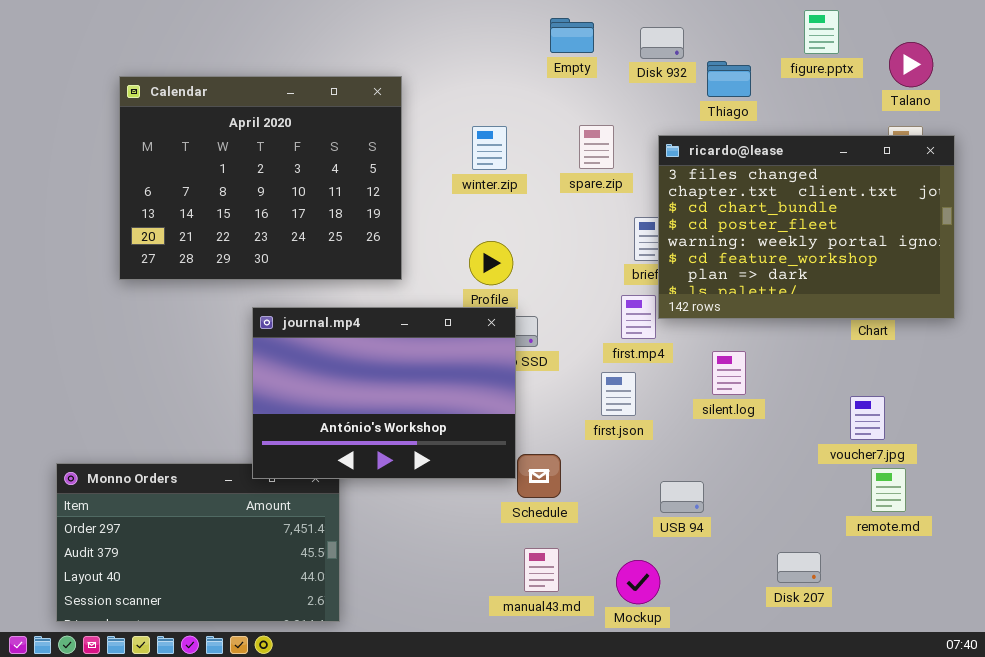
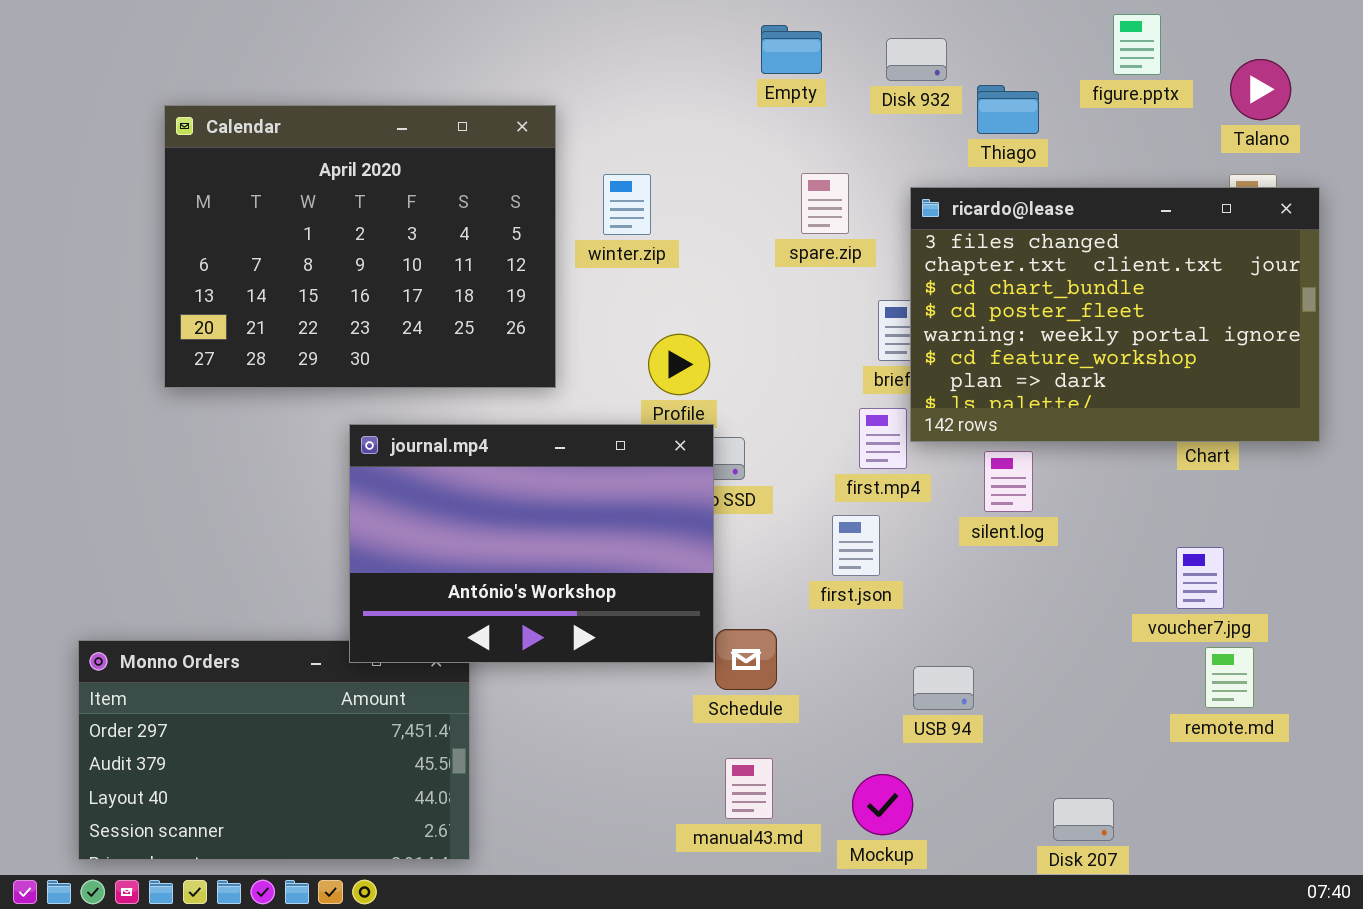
winter.zip: [472,126,507,170] -> [603,174,651,235], moved
silent.log: [712,351,746,395] -> [984,451,1033,512], moved
Disk 207: [777,552,821,583] -> [1053,798,1114,841], moved

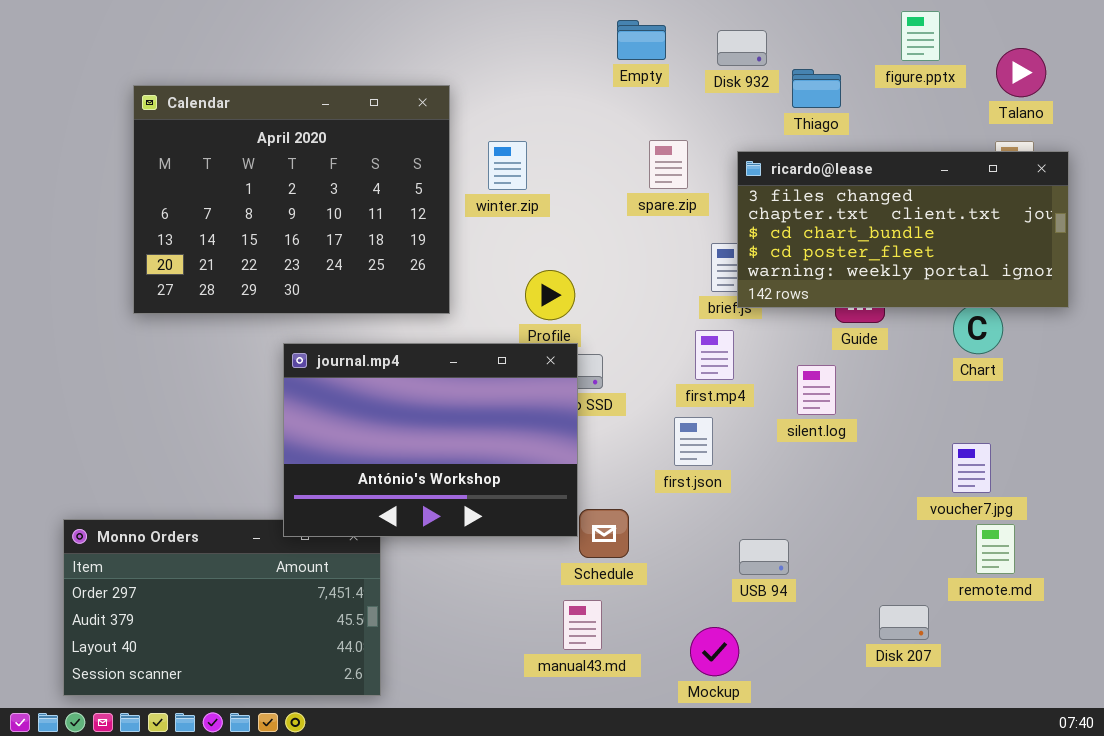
ricardo@lease: [910,187,1320,442] -> [737,151,1069,308], resized
manual43.md: [725,758,773,819] -> [563,600,602,650], moved
Disk 207: [1053,798,1114,841] -> [879,605,929,640], moved

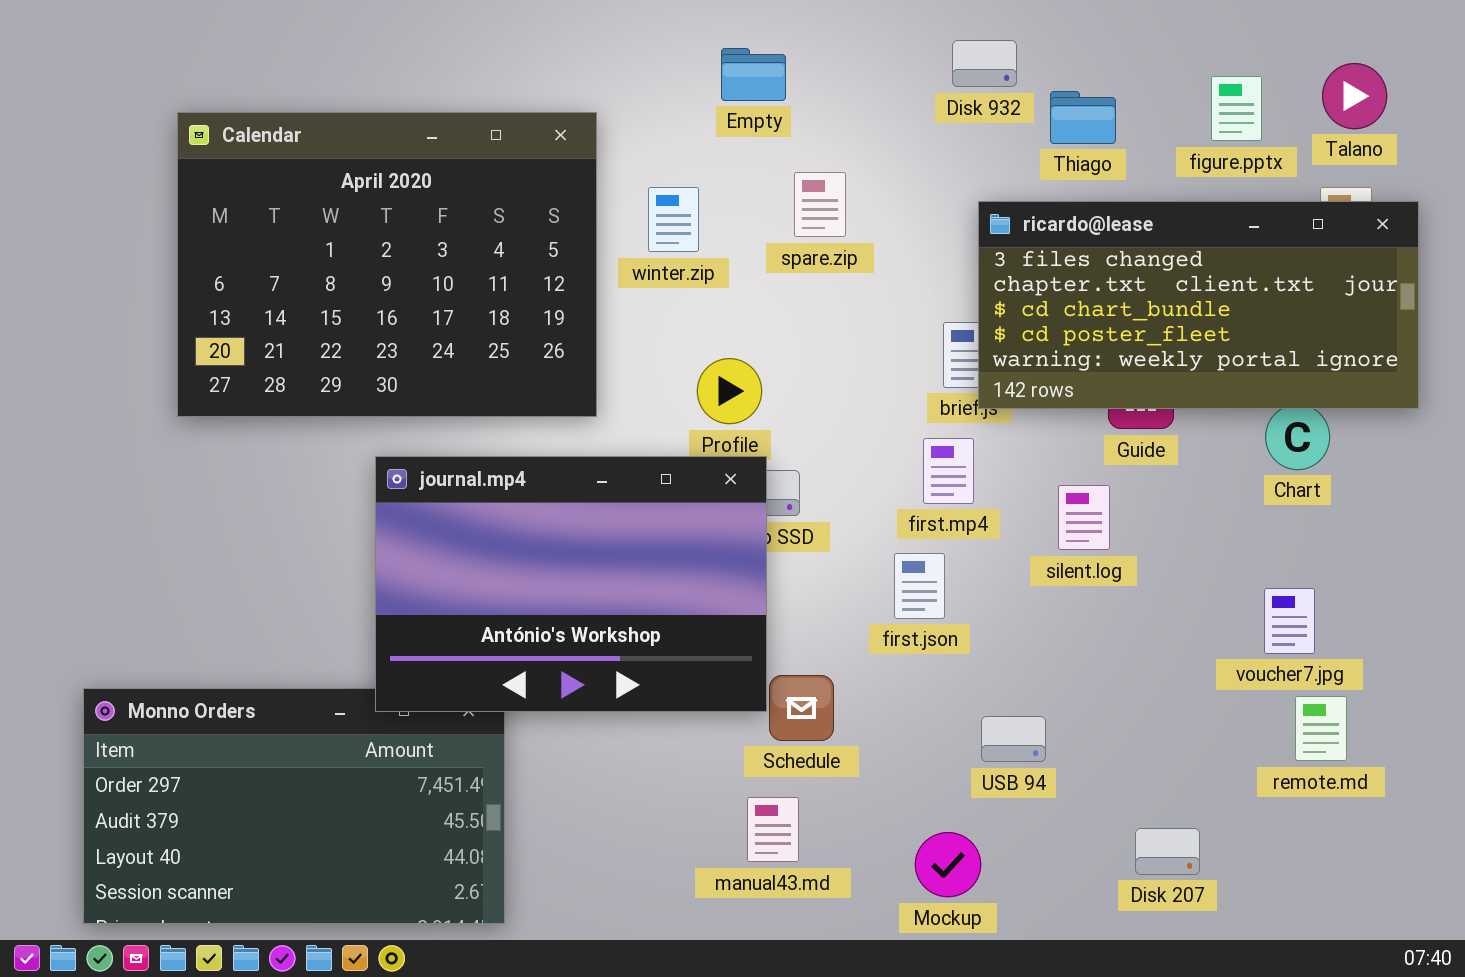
figure.pptx: [901,11,940,61] -> [1211,76,1262,141], moved
Empty: [617,20,666,60] -> [721,48,786,101], moved
spare.zip: [649,140,688,189] -> [794,172,846,237], moved
Disk 207: [879,605,929,640] -> [1135,828,1200,875], moved

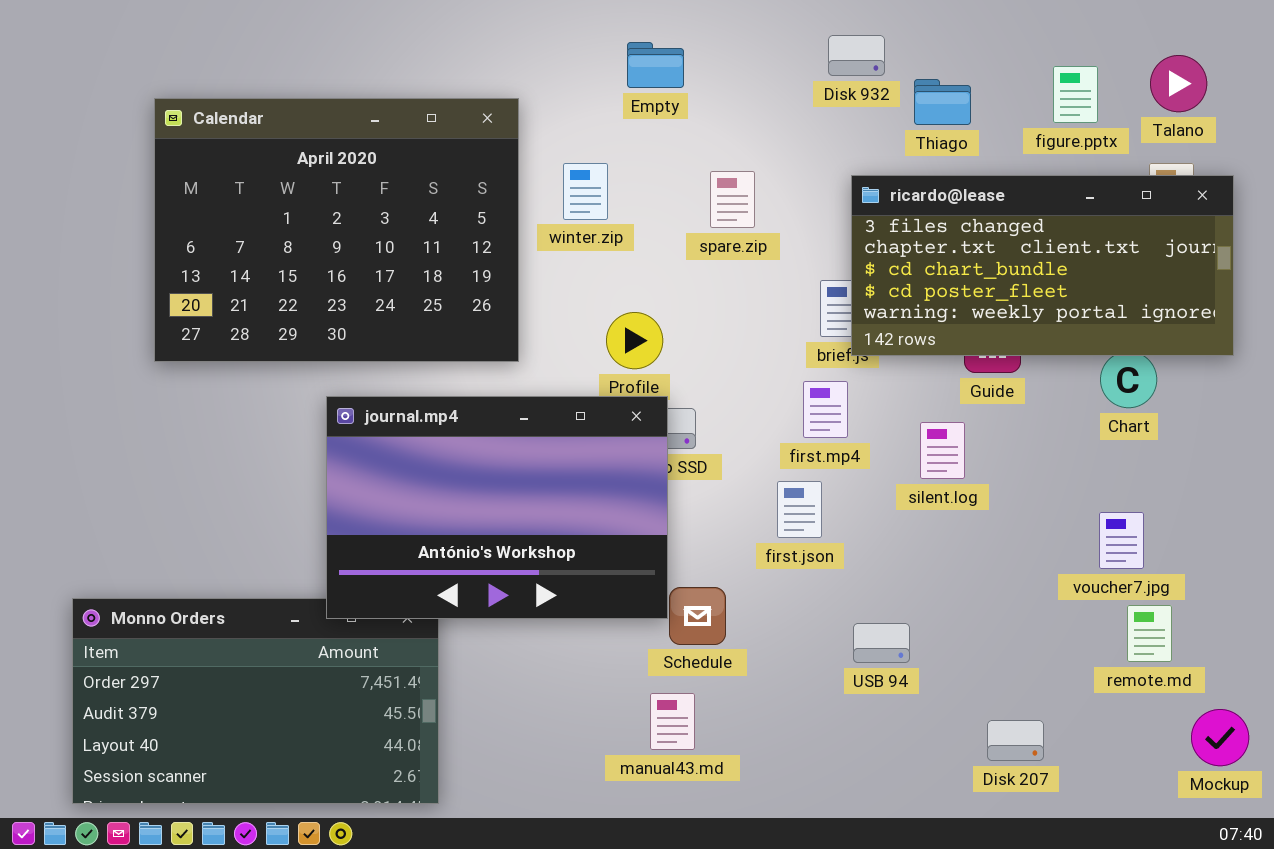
spare.zip: [794,172,846,237] -> [710,171,755,228], moved
Mockup: [915,832,981,897] -> [1191,709,1249,766], moved

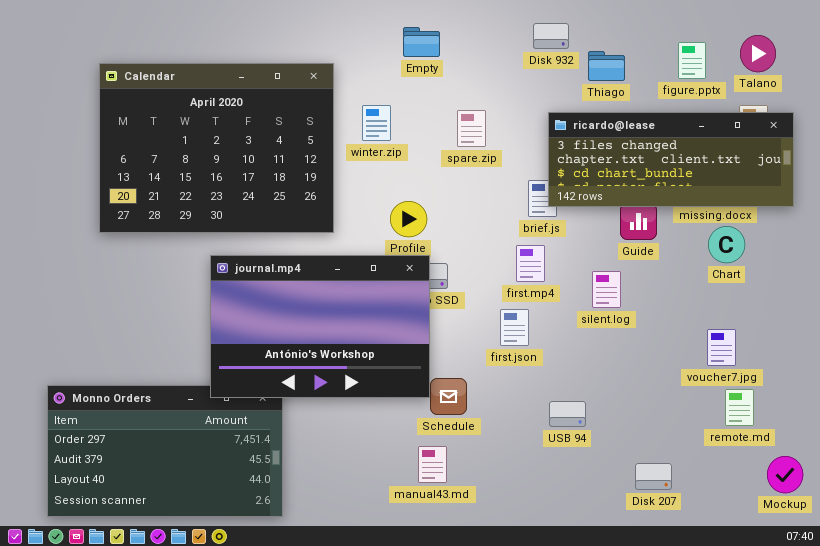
ricardo@lease: [851,175,1234,356] -> [548,112,794,207], resized

